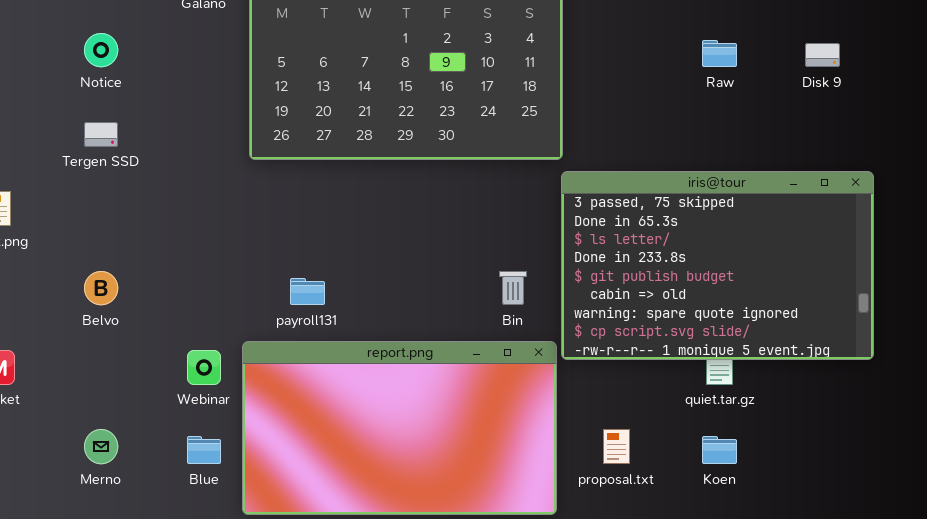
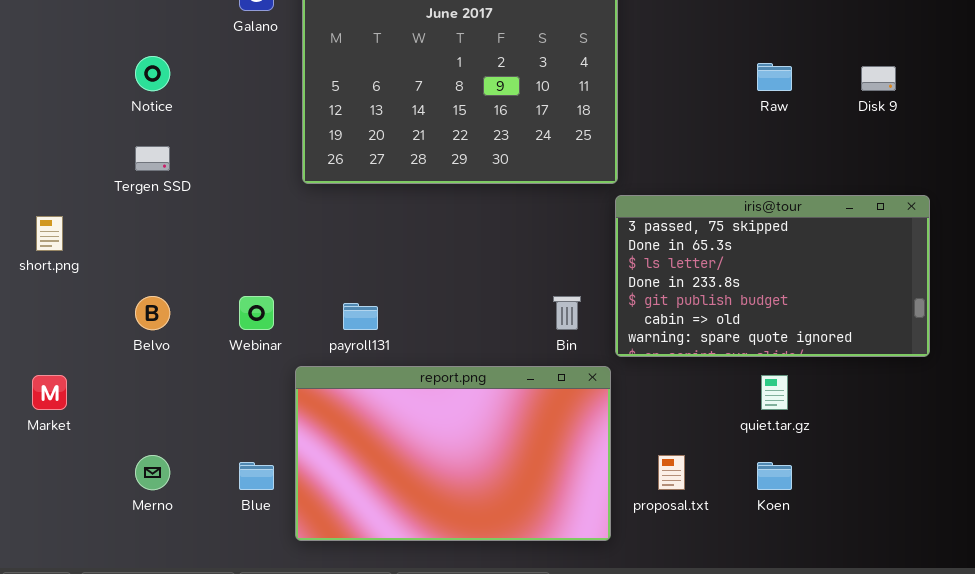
iris@tour: [561,171,874,360] -> [615,195,930,357], resized
Webinar: [187,350,221,385] -> [239,296,274,330], moved

